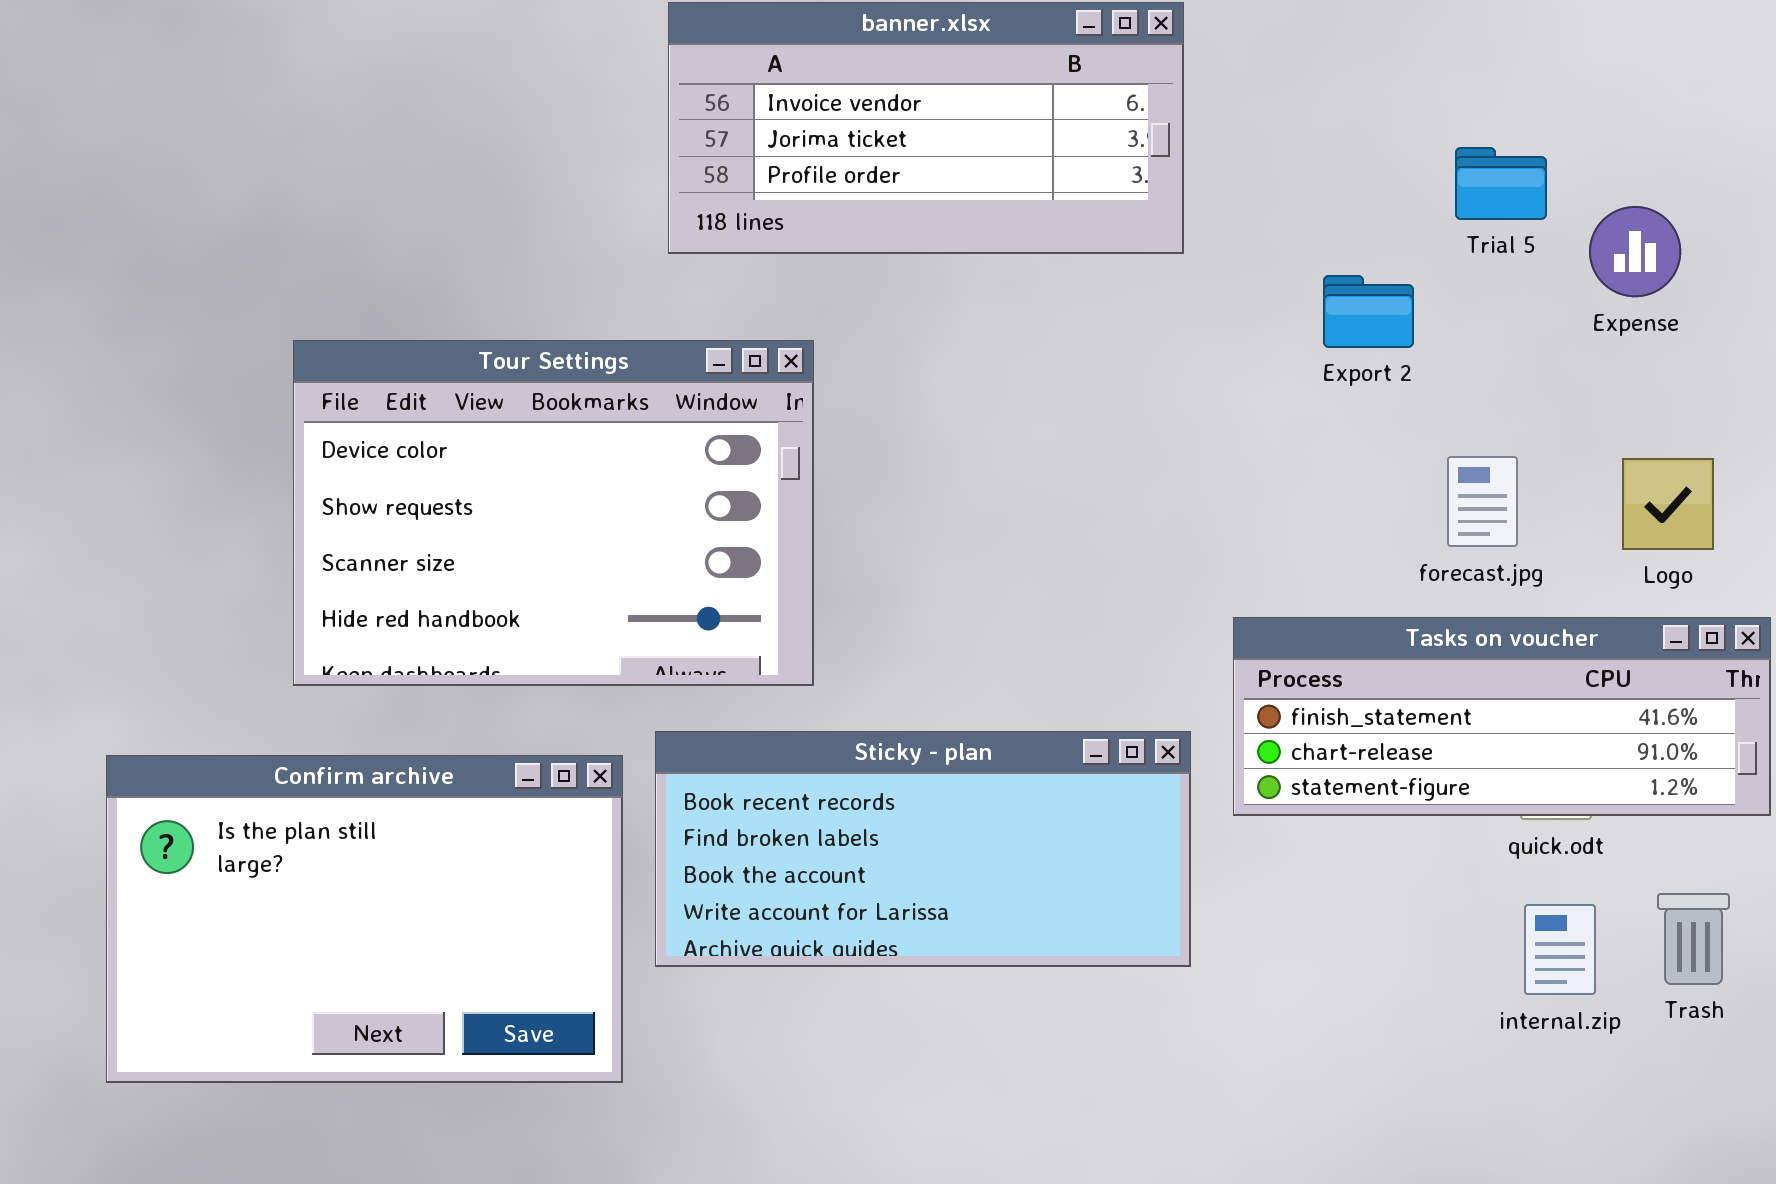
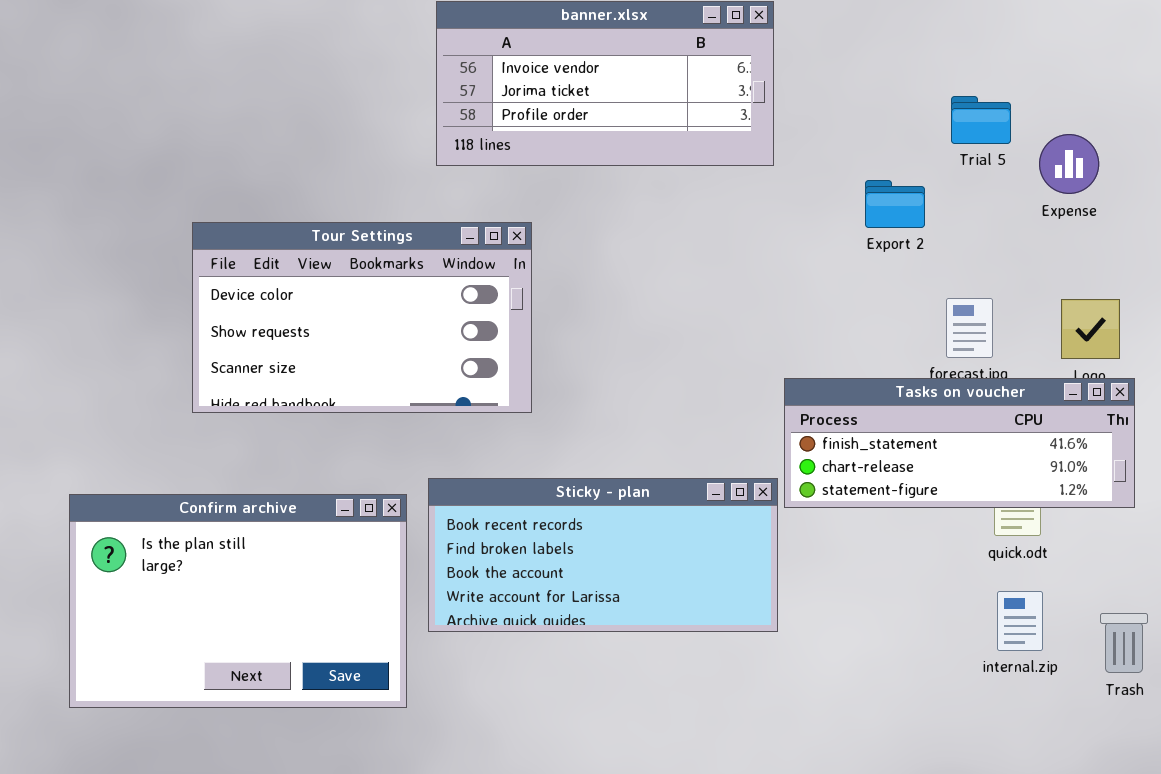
Tour Settings: [293,340,814,686] -> [192,222,532,413], resized
Tasks on voucher: [1233,617,1771,816] -> [784,378,1135,508], moved
Trash: [1657,893,1730,985] -> [1100,613,1148,673], moved

